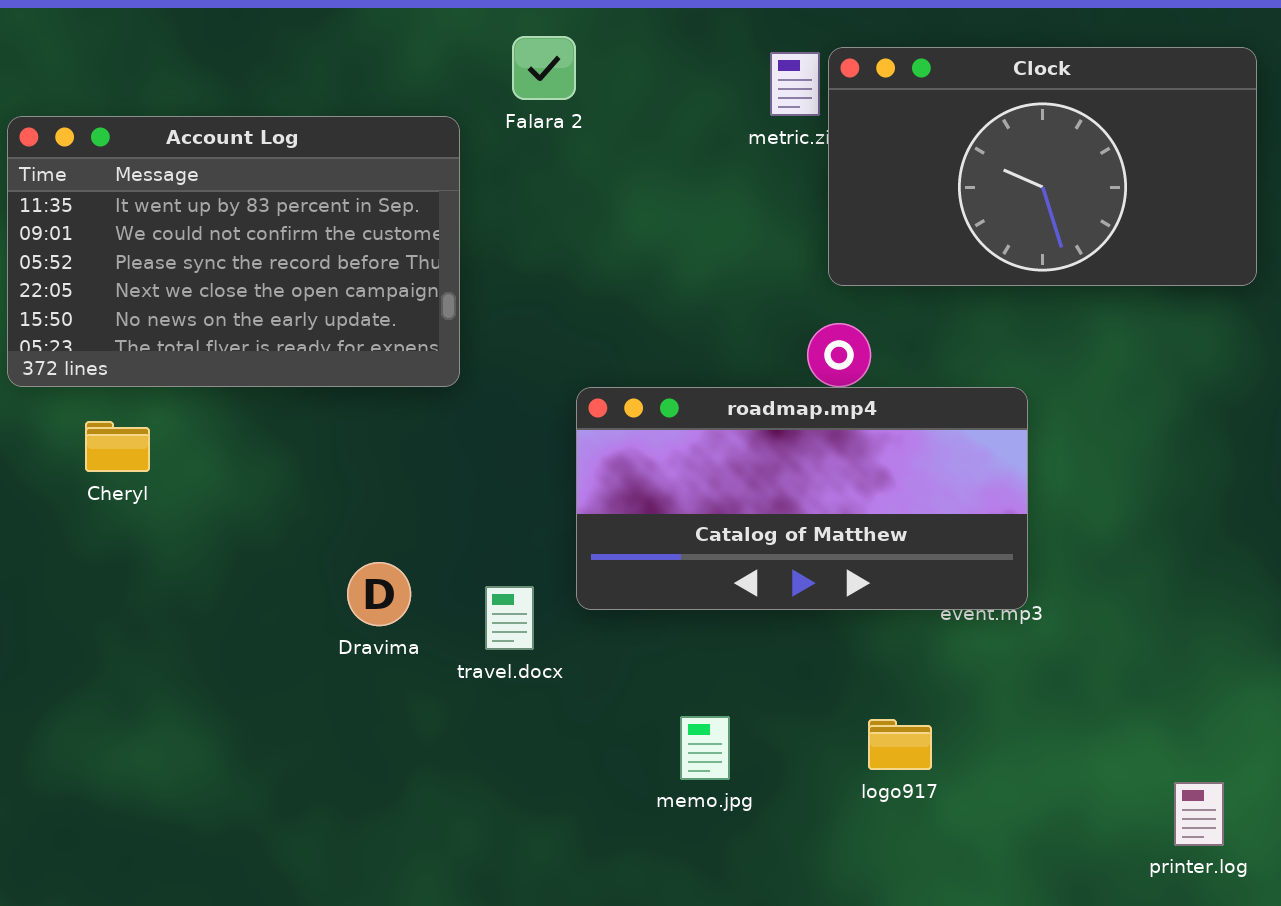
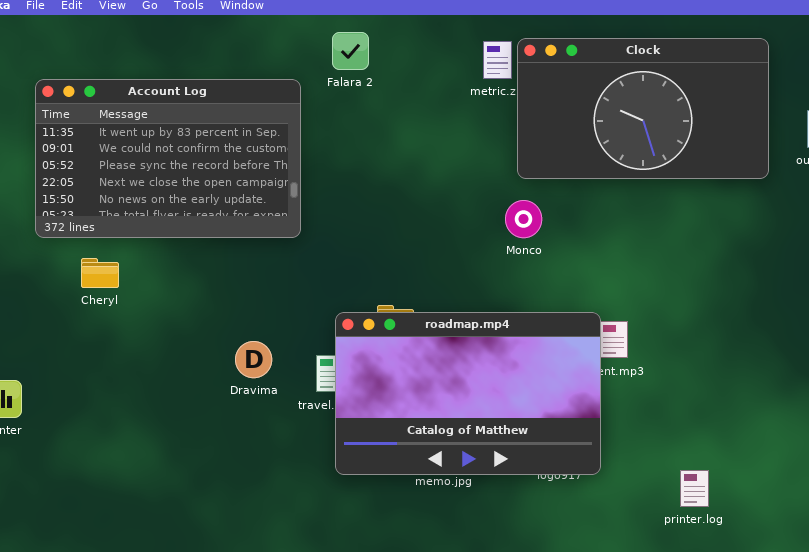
roadmap.mp4: [576,387,1028,610] -> [335,312,601,475], moved, resized
printer.log: [1174,782,1224,846] -> [680,470,709,507], moved

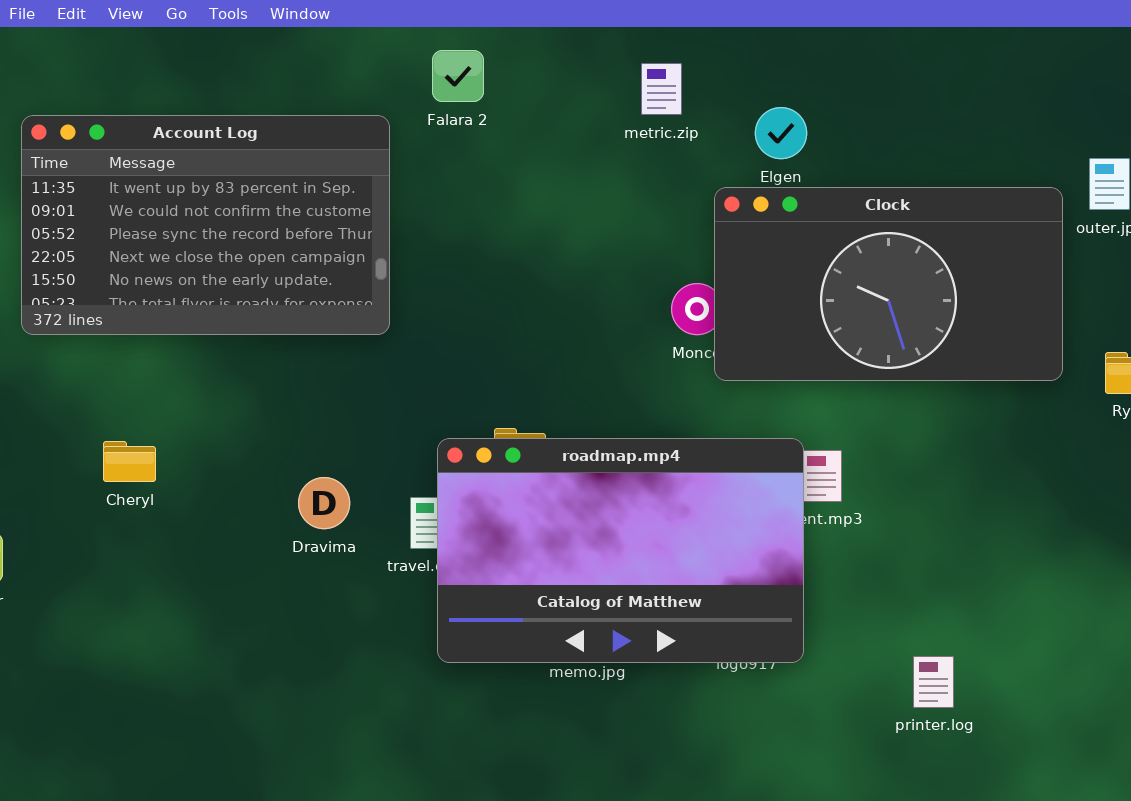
Clock: [517,38,769,179] -> [714,187,1063,381], moved
Cheryl: [81,258,119,288] -> [103,441,156,482], moved

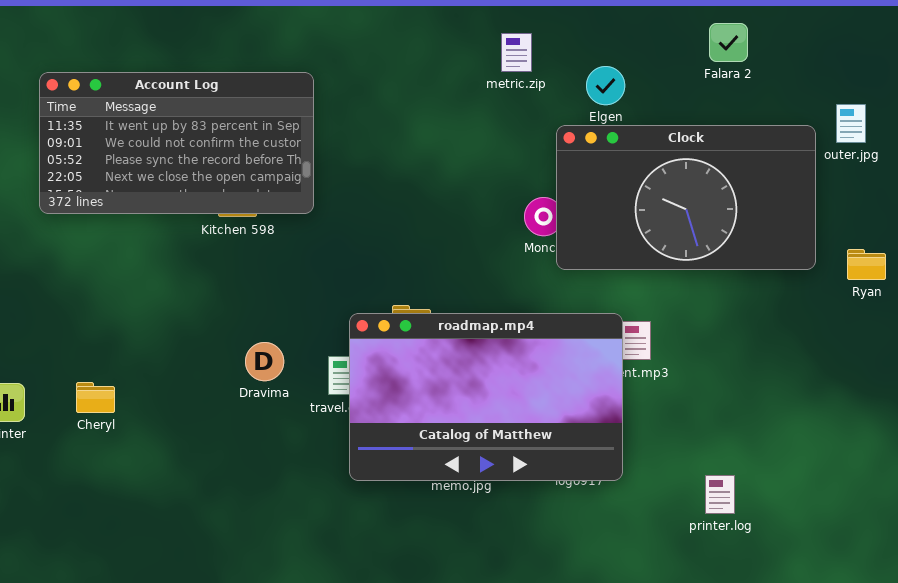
Falara 2: [432,50,484,102] -> [709,23,748,62], moved
Account Log: [21,115,390,335] -> [39,72,314,214], resized
Cheryl: [103,441,156,482] -> [76,382,115,413], moved

